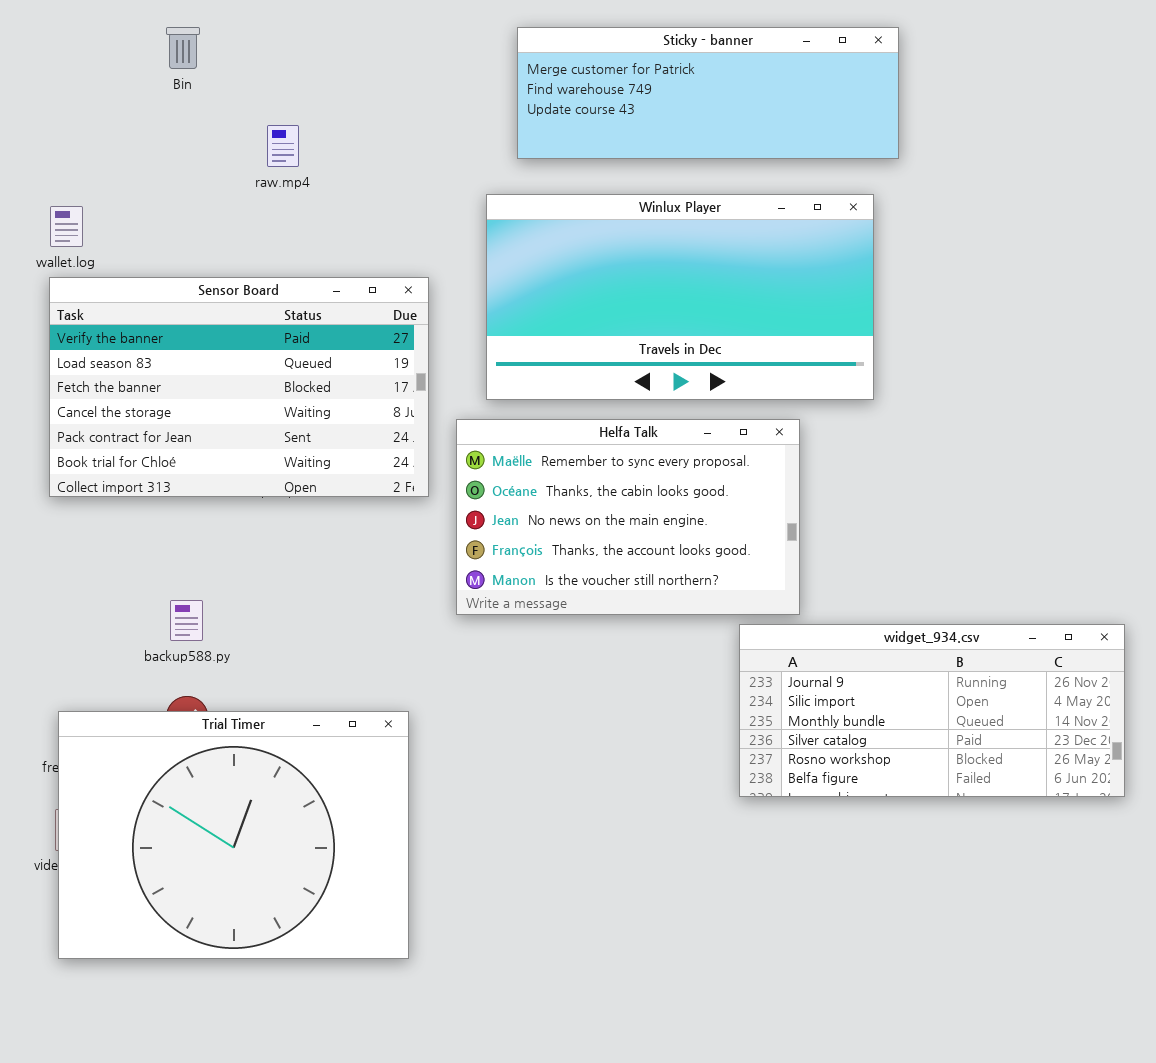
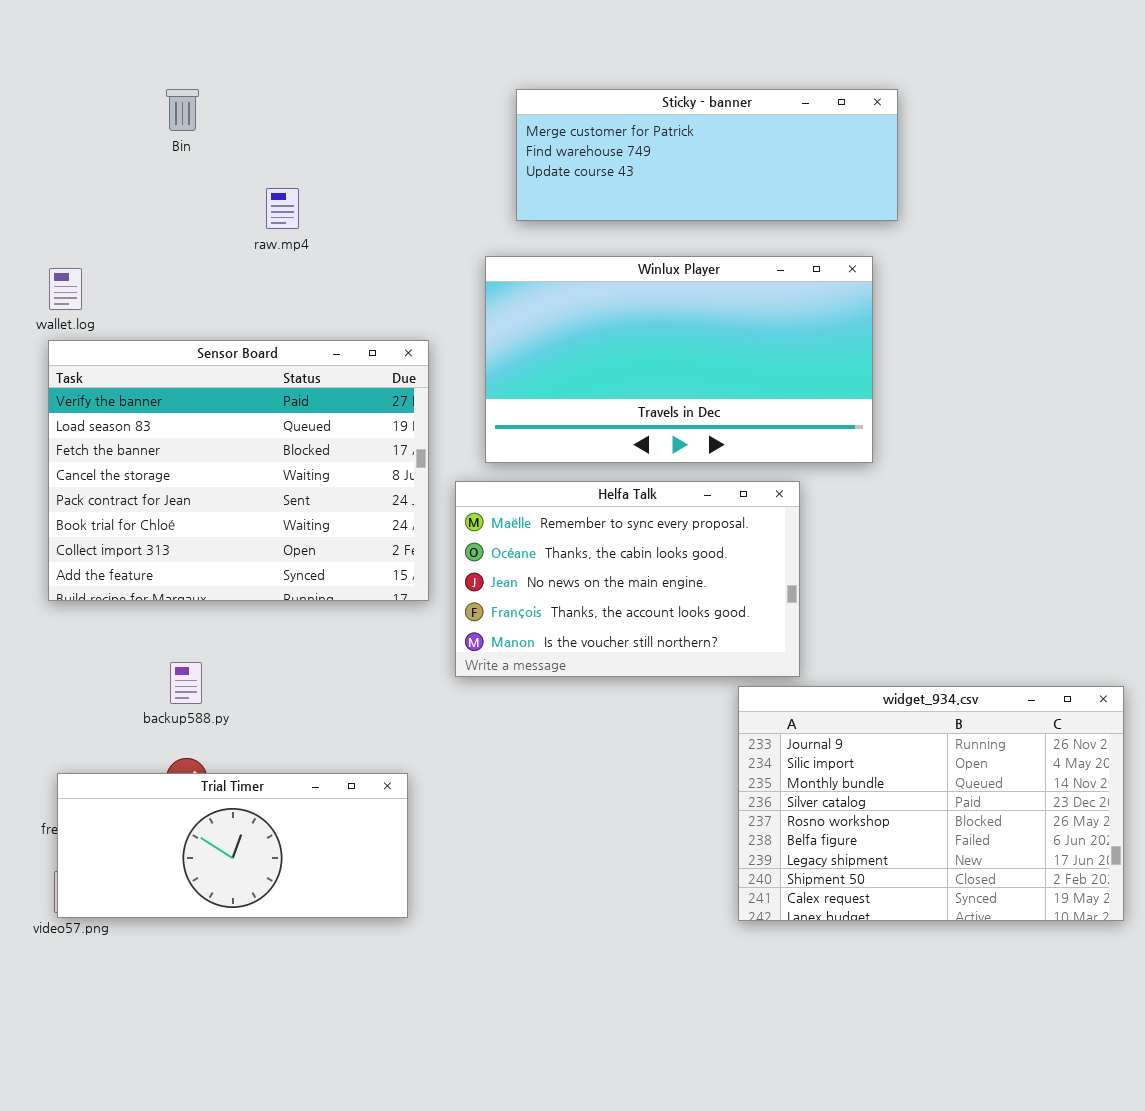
Sensor Board: [49,277,429,497] -> [48,340,429,601], resized
widget_934.csv: [739,624,1125,797] -> [738,686,1124,921], resized
Trial Timer: [58,711,409,959] -> [57,773,408,918], resized

